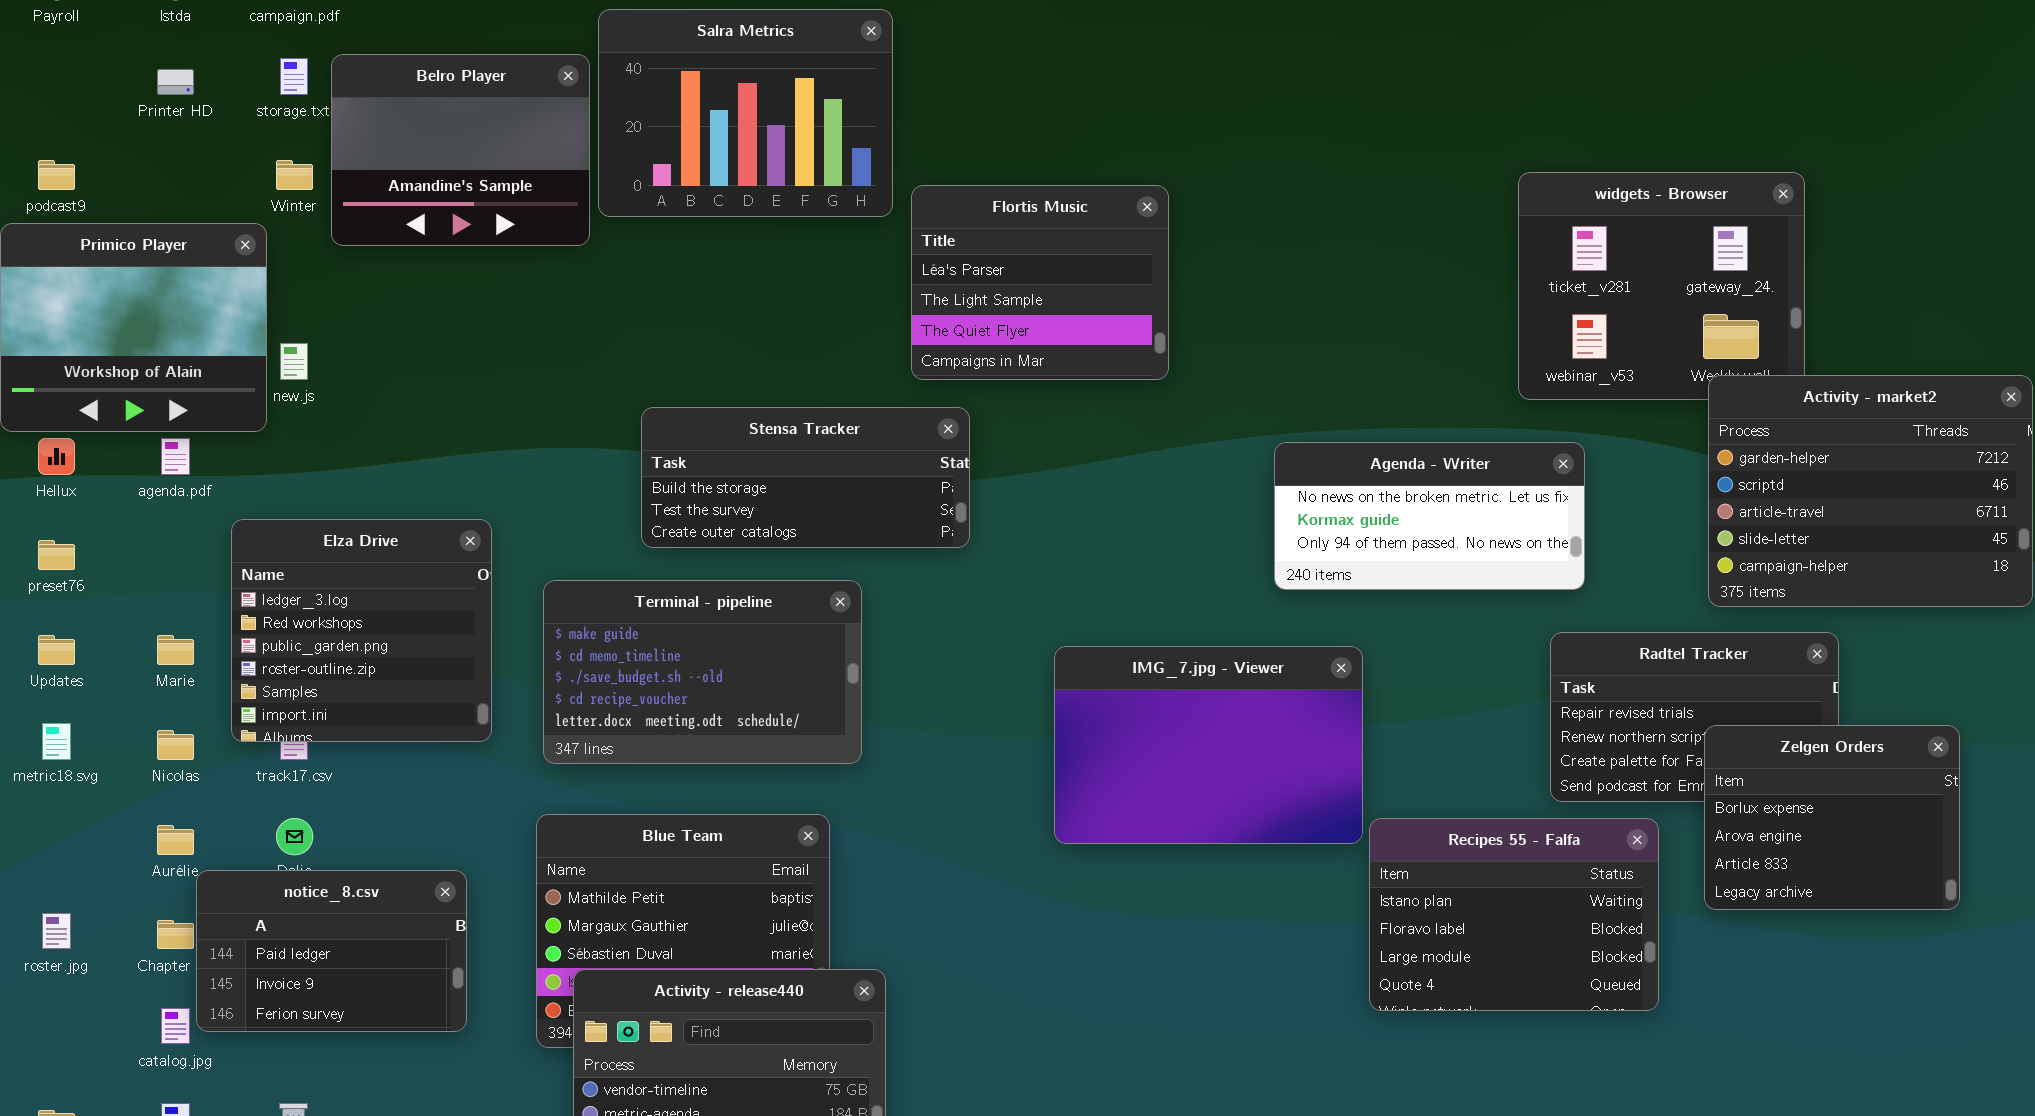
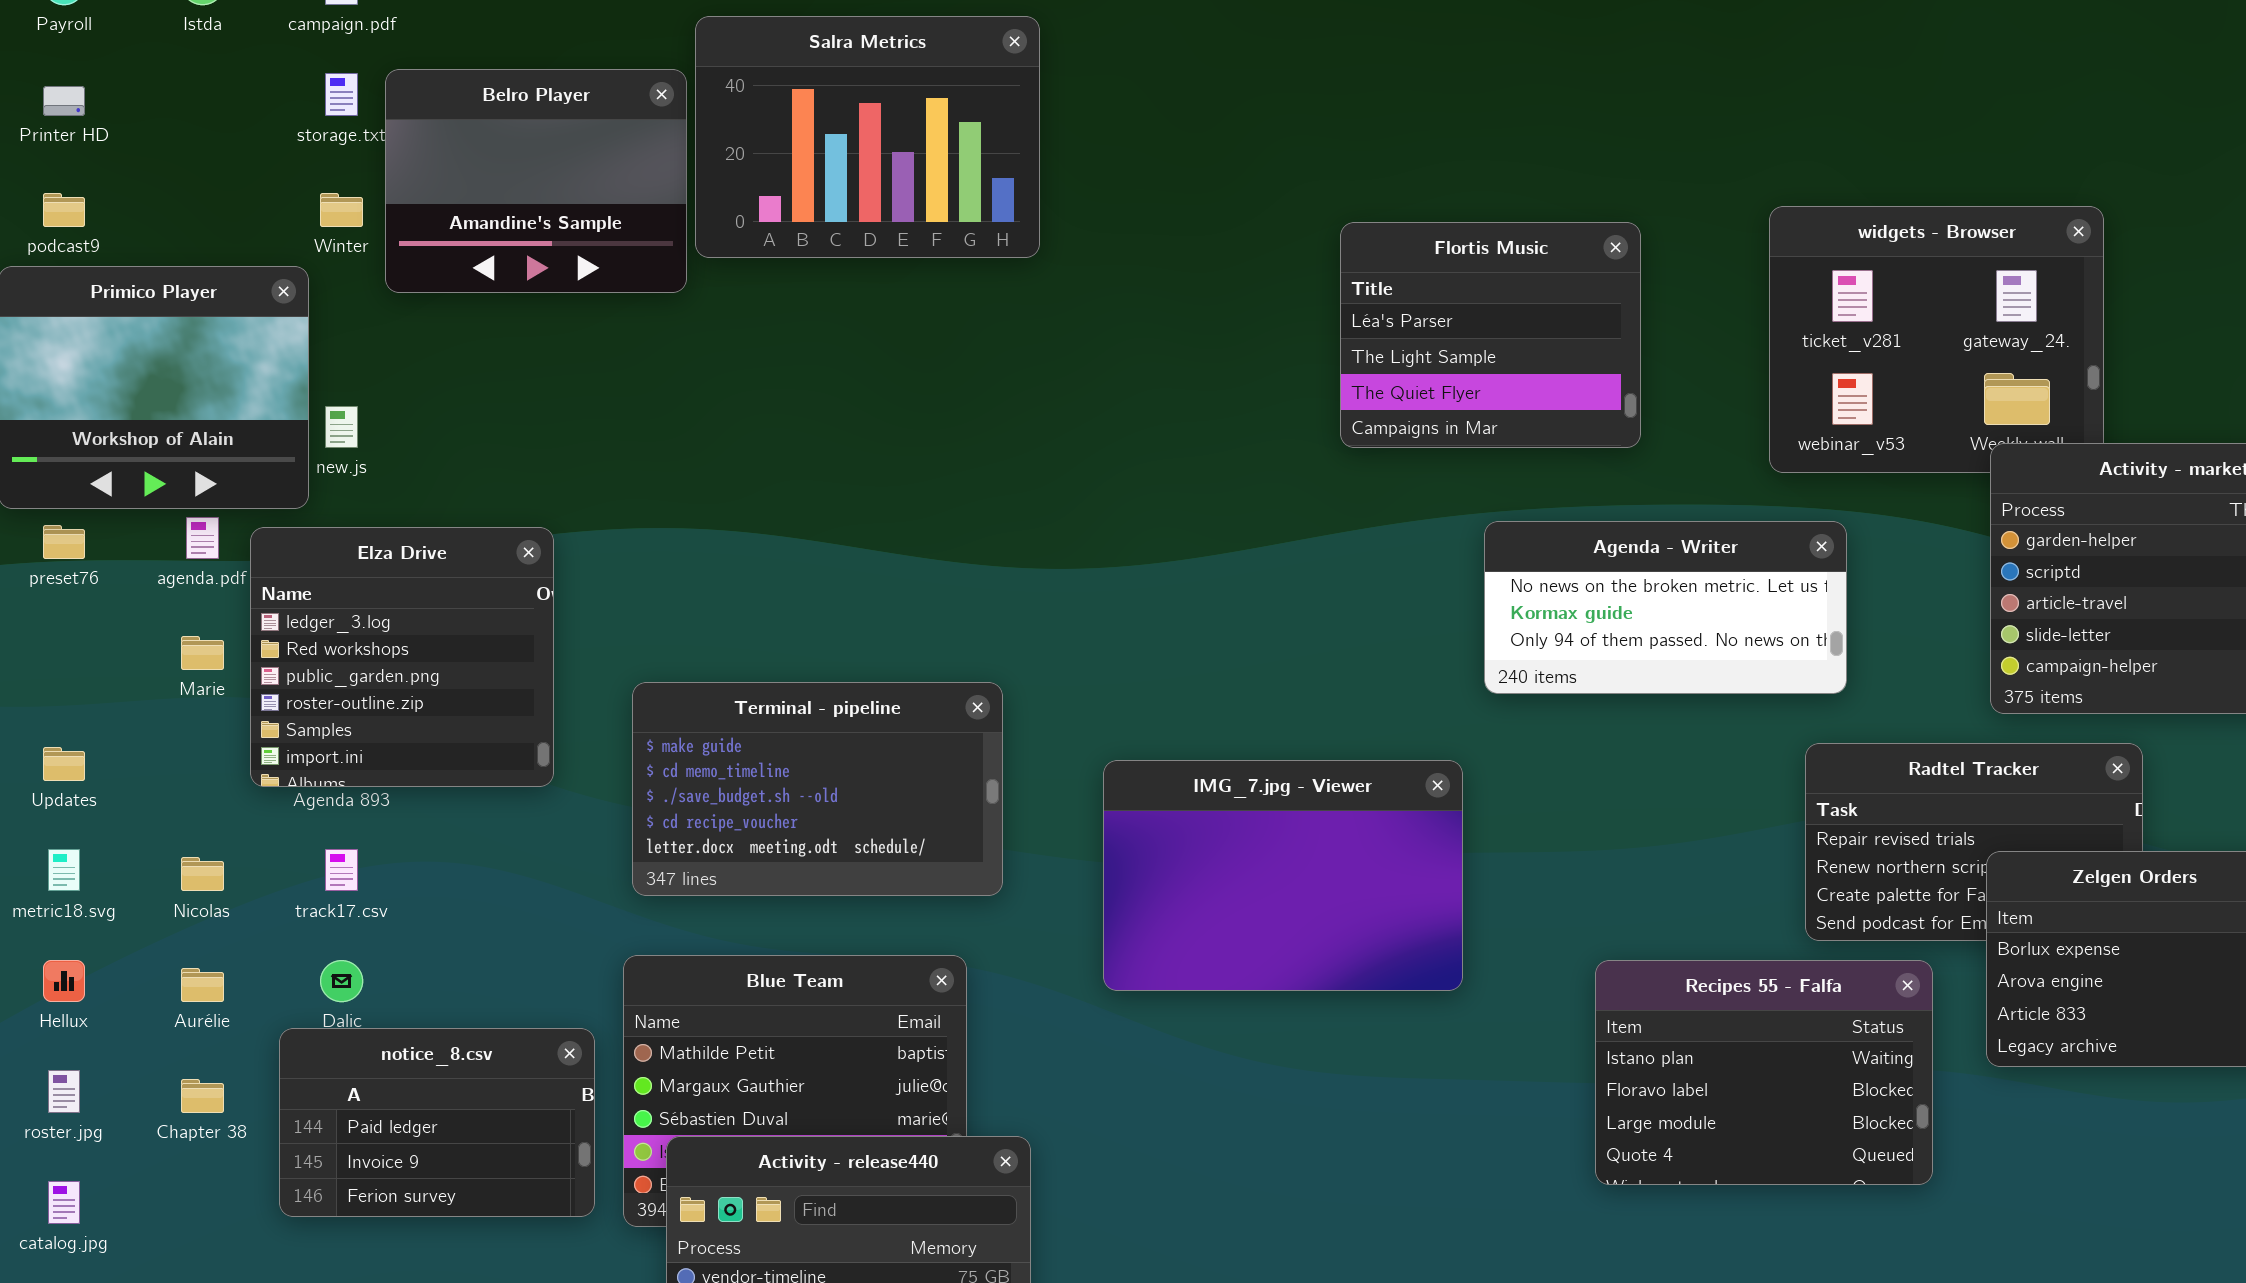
Printer HD: [157,69,194,95] -> [43,86,85,116], moved
Flortis Music: [911,185,1169,380] -> [1340,222,1641,448], moved
Stensa Tracker: [641,407,970,548] -> none, closed
Hellux: [38,438,75,475] -> [43,960,85,1002], moved
Elza Drive: [231,519,492,742] -> [250,527,554,787], moved
preset76: [38,540,75,570] -> [43,525,85,559], moved
Marie: [157,635,194,665] -> [181,636,224,670], moved
IMG_7.jpg - Viewer: [1054,646,1363,844] -> [1103,760,1463,991], moved
notice_8.csv: [196,870,467,1032] -> [279,1028,595,1217], moved
catalog.jpg: [161,1008,190,1044] -> [48,1181,80,1224], moved

